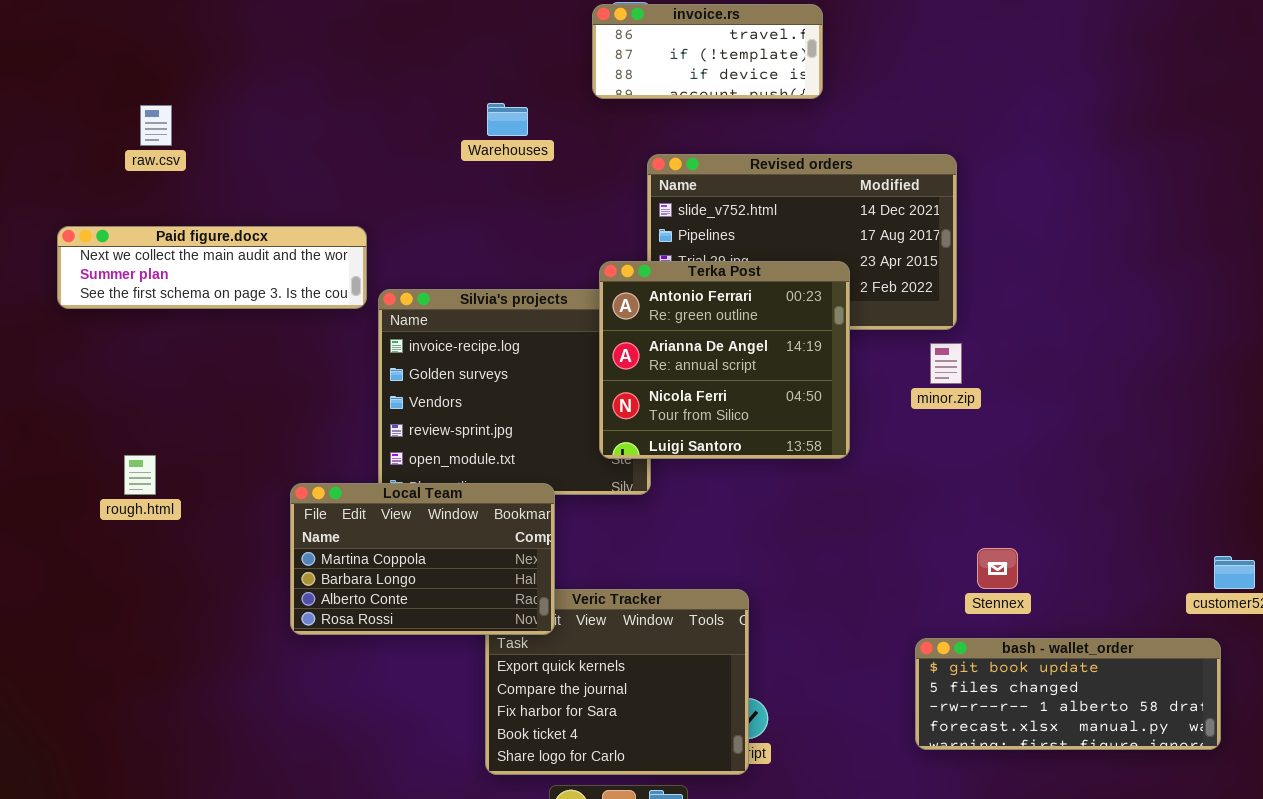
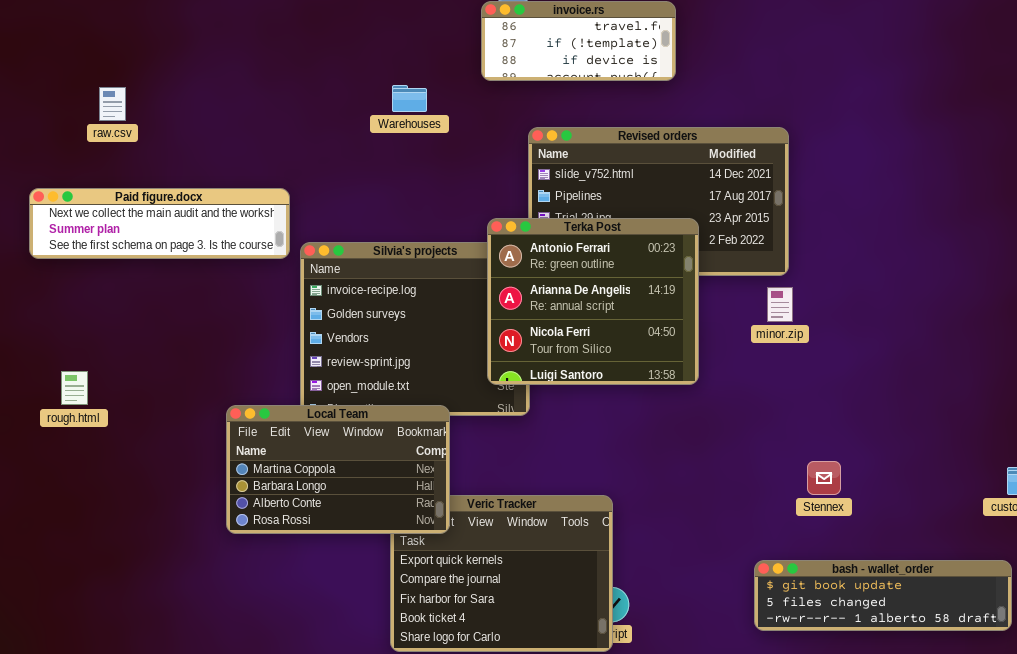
rough.html: [124,455,156,495] -> [61,371,88,405], moved
bash - wallet_order: [915,638,1221,750] -> [754,560,1012,631], resized

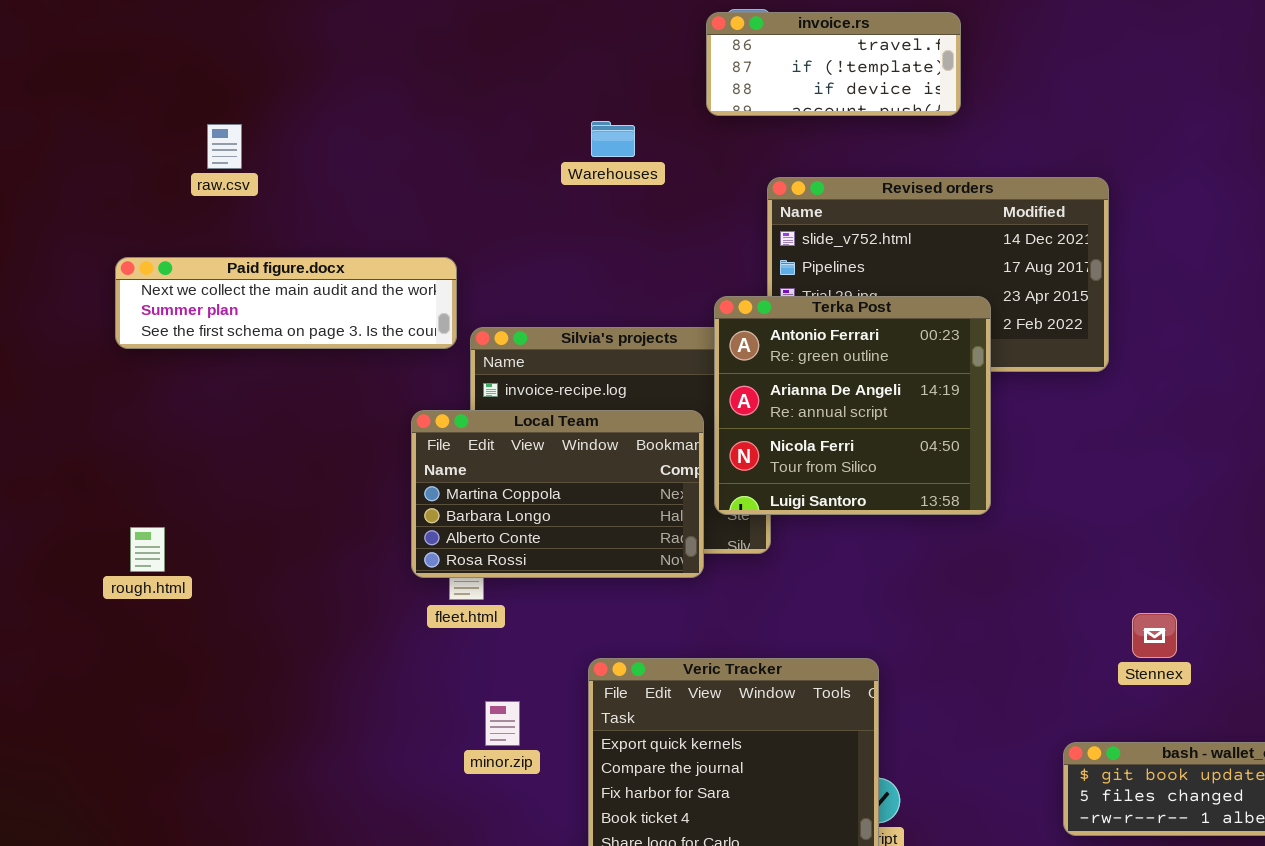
minor.zip: [767,287,793,322] -> [485,701,520,746], moved
rough.html: [61,371,88,405] -> [130,527,165,572], moved
Local Team: [226,405,450,534] -> [411,410,704,578], moved

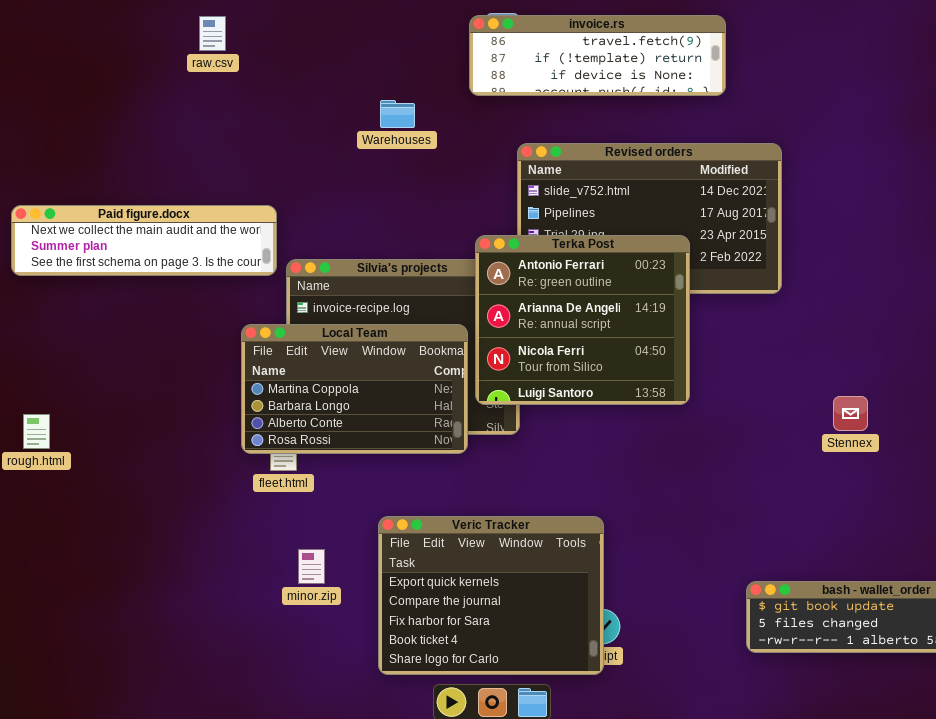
invoice.rs: [706,12,961,116] -> [469,15,726,96], resized
raw.csv: [207,124,242,169] -> [199,16,226,51], moved
Stennex: [1132,613,1177,658] -> [833,396,868,431], moved

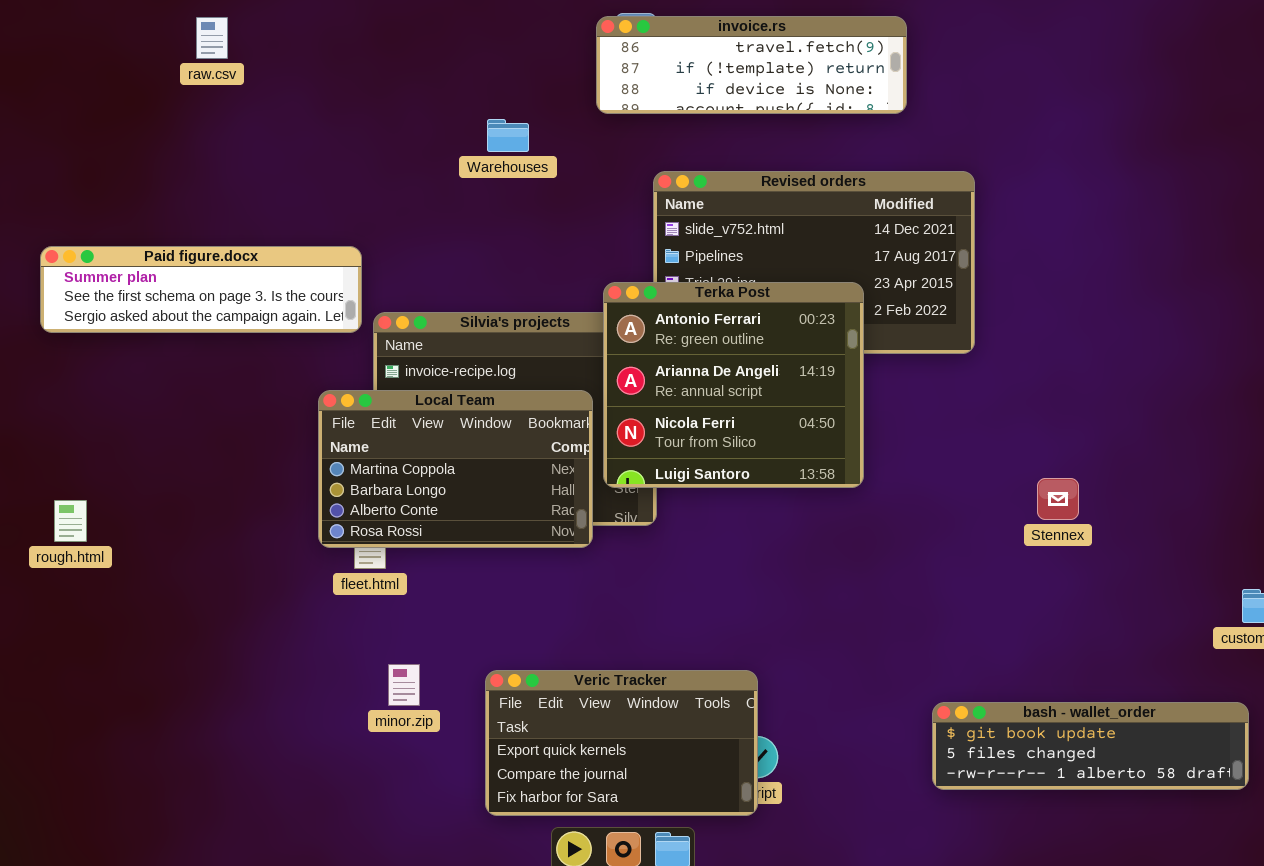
raw.csv: [199,16,226,51] -> [196,17,228,59], moved
Paid figure.docx: [11,205,277,276] -> [40,246,362,333], scrolled down 1 row
Veric Tracker: [378,516,604,675] -> [485,670,758,816], resized

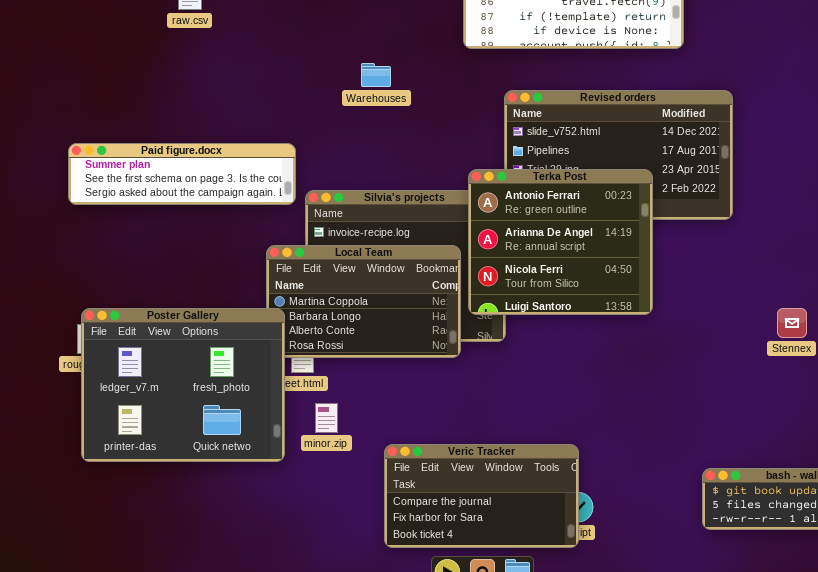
Warehouses: [487,119,529,152] -> [361,63,391,87], moved
Poster Gallery: none -> [81,308,285,462], opened
minor.zip: [388,664,420,706] -> [315,403,338,433], moved
Veric Tracker: [485,670,758,816] -> [384,444,579,548], scrolled down 1 row

